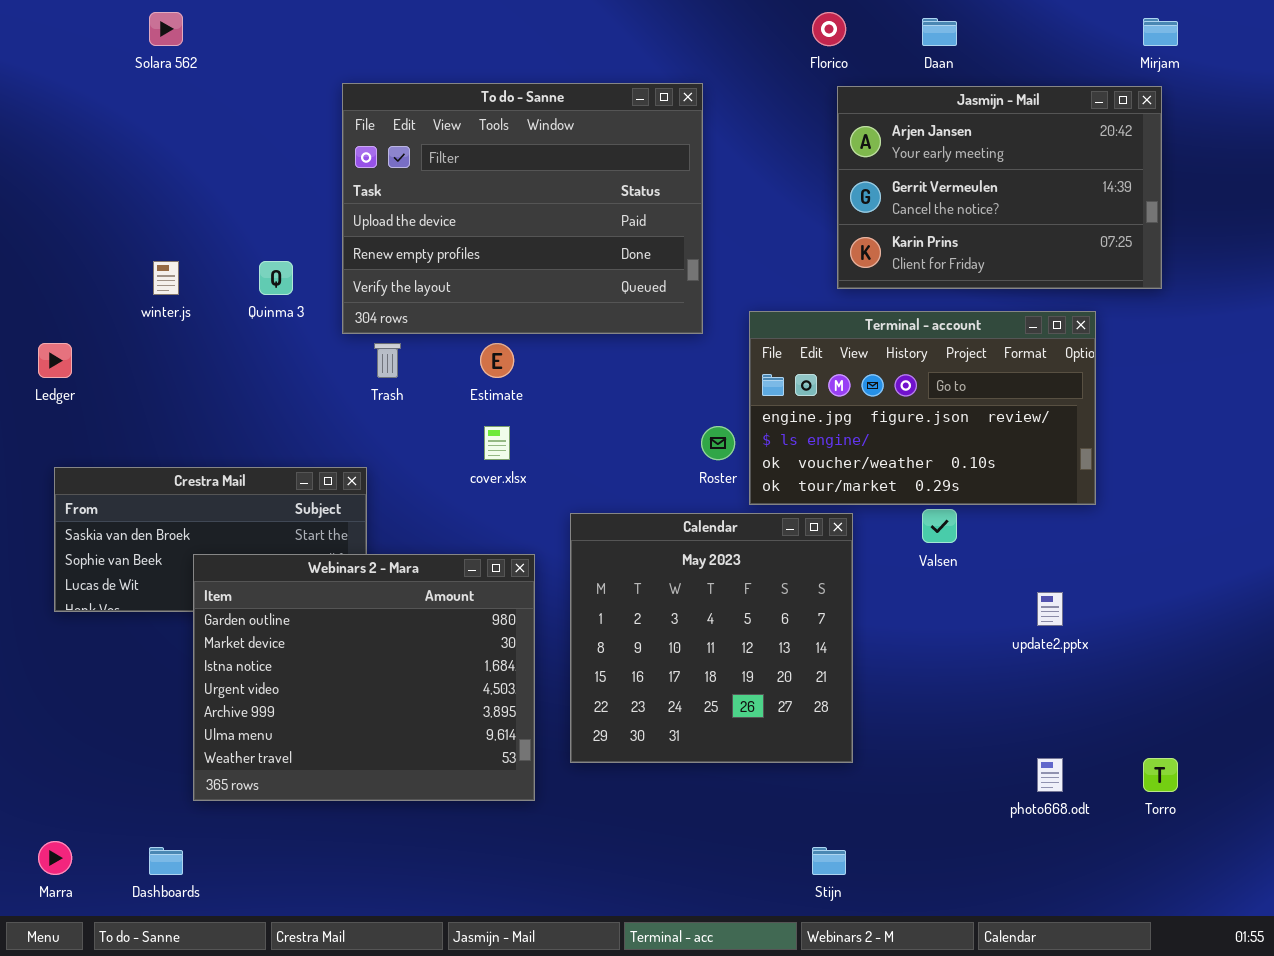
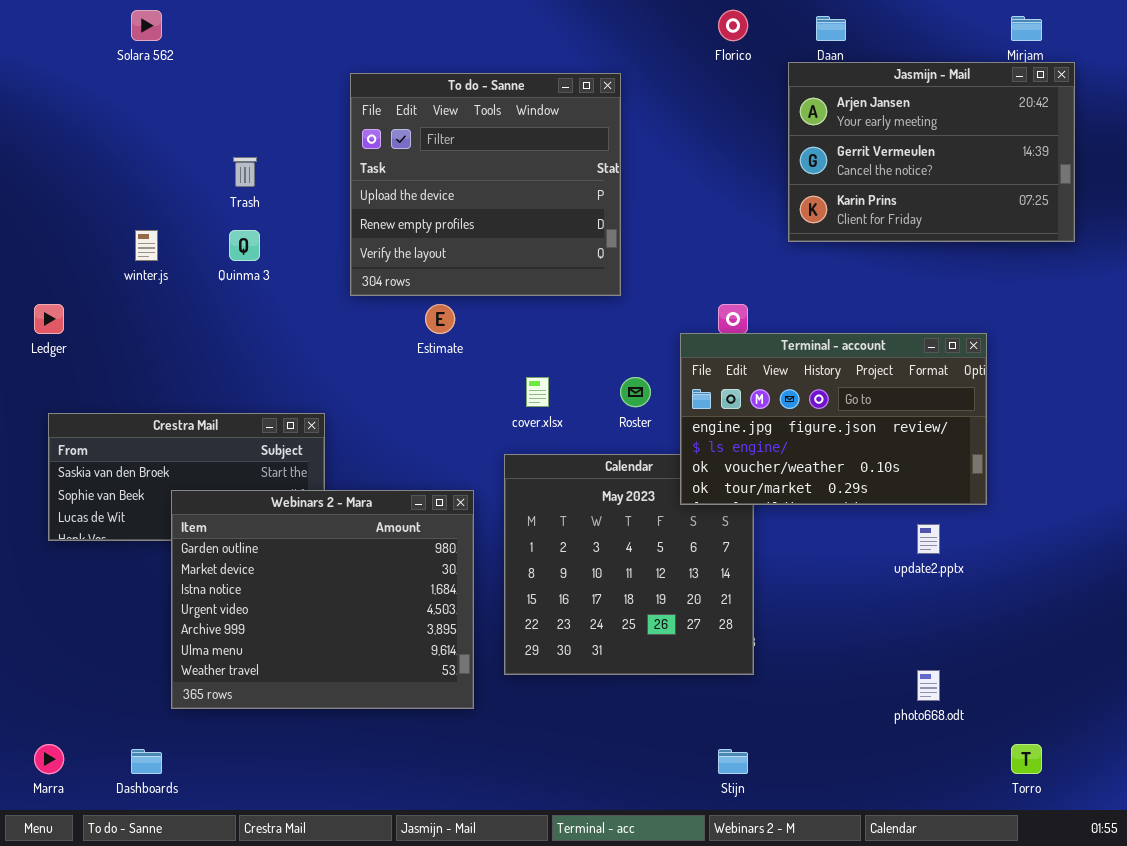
To do - Sanne: [342,83,703,334] -> [350,73,621,296], resized
Jasmijn - Mail: [837,86,1162,289] -> [788,62,1075,242], moved
Terminal - account: [749,311,1096,505] -> [680,333,987,505], moved
Trash: [374,343,401,378] -> [233,157,257,187], moved
cover.xlsx: [484,426,510,460] -> [526,377,549,407], moved
Torro: [1143,758,1178,792] -> [1011,744,1042,774], moved

